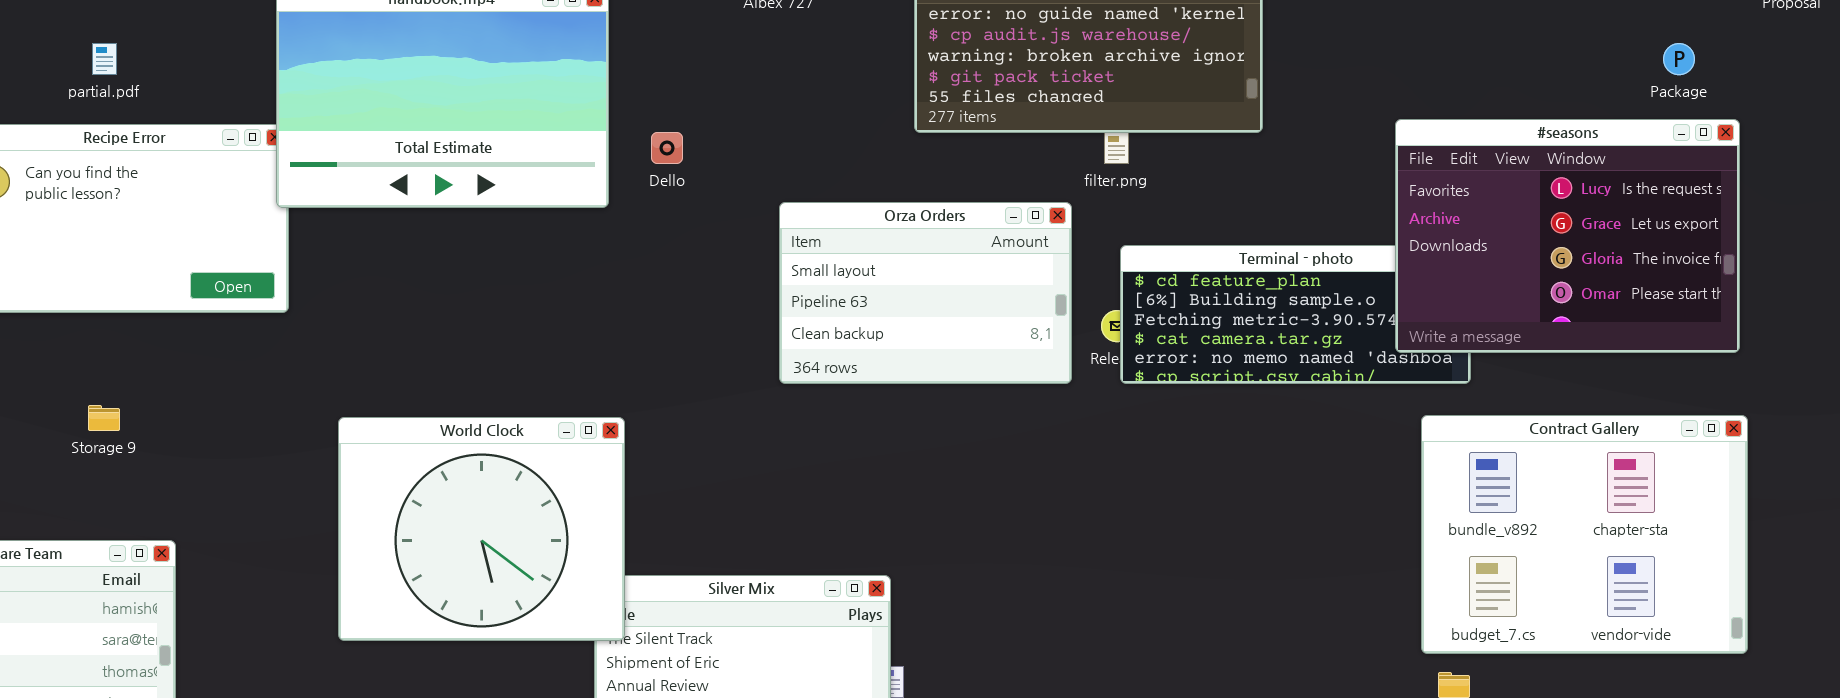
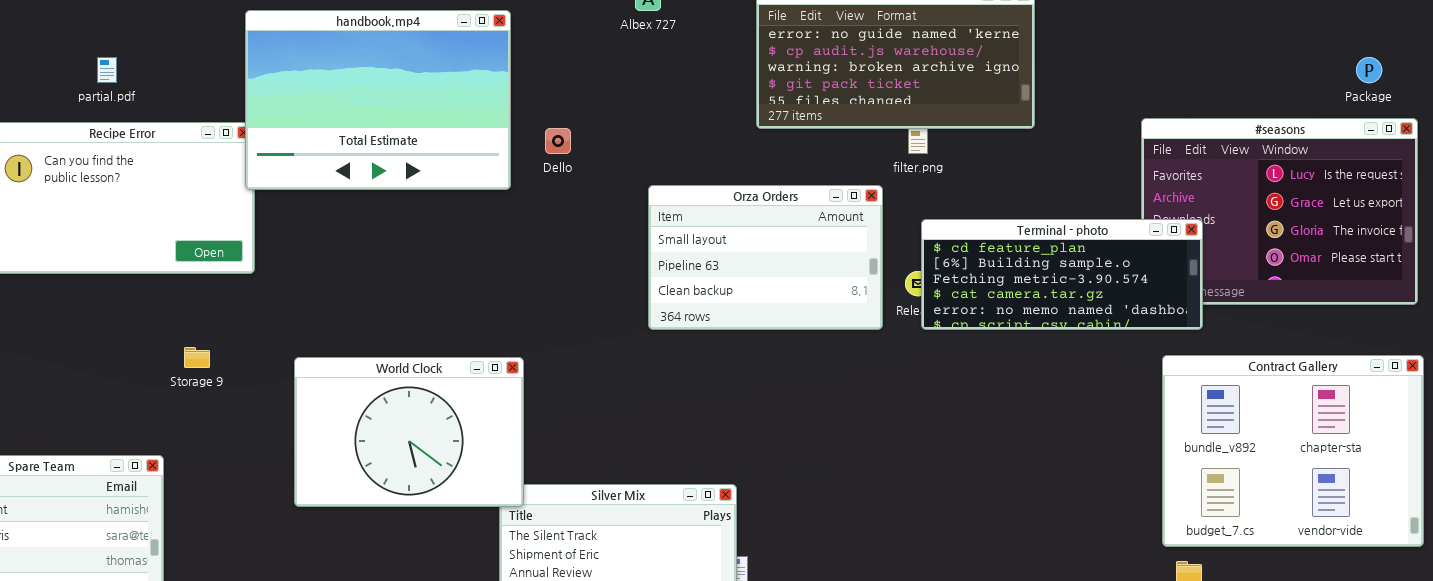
Terminal - photo: [1120,245,1471,384] -> [921,219,1203,330], raised
Storage 9: [88,405,120,431] -> [184,347,210,368], moved
World Clock: [338,417,625,641] -> [294,357,524,507], resized

